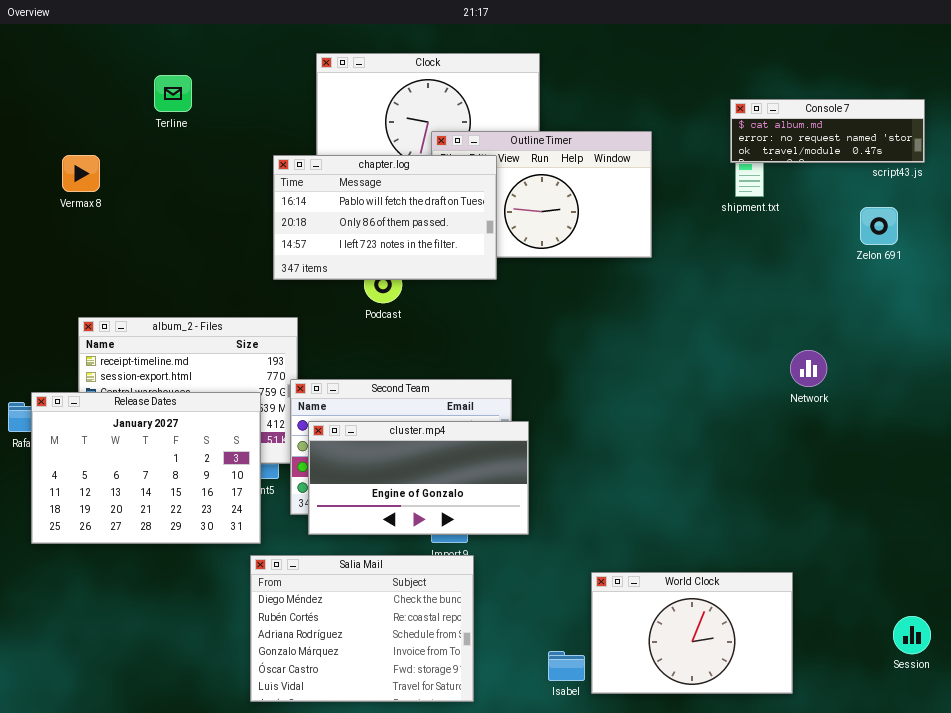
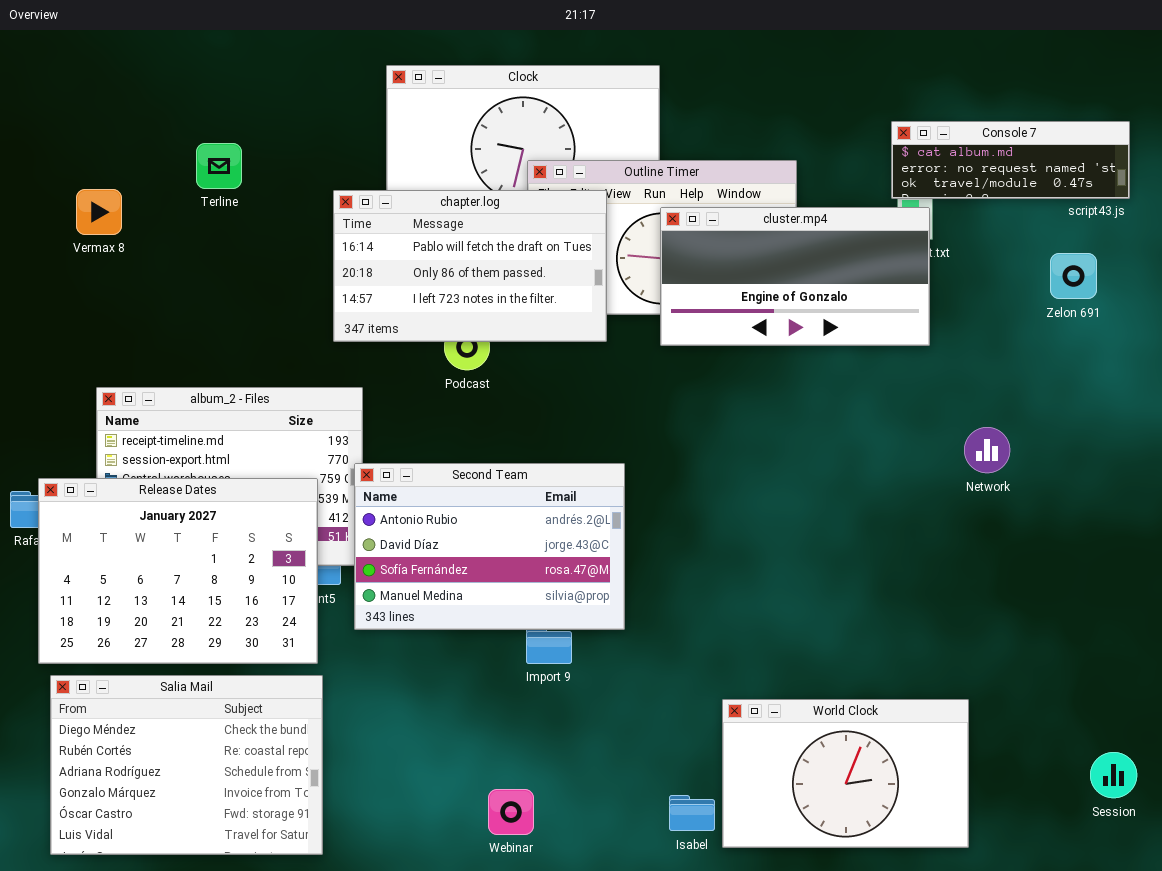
Terline: [154,75,192,112] -> [196,143,242,189], moved
cluster.mp4: [308,421,529,535] -> [660,207,930,346], moved
Salia Mail: [250,555,474,702] -> [50,675,323,855], moved

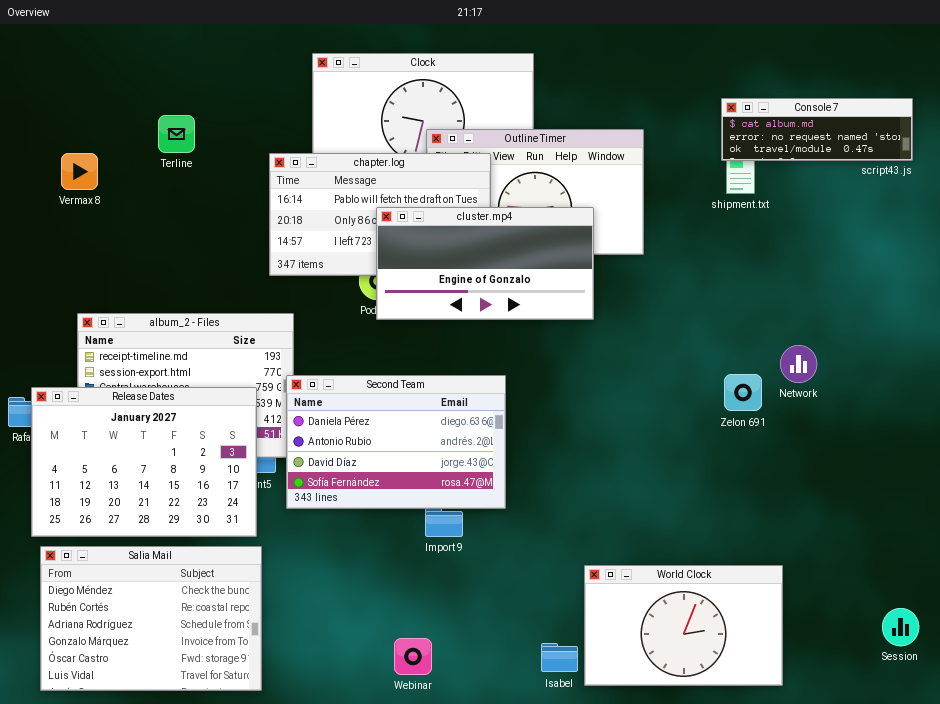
cluster.mp4: [660,207,930,346] -> [376,207,594,320], moved
Zelon 691: [1050,253,1097,299] -> [724,374,762,411], moved
Second Team: [354,463,625,630] -> [286,375,506,509], scrolled up 1 row

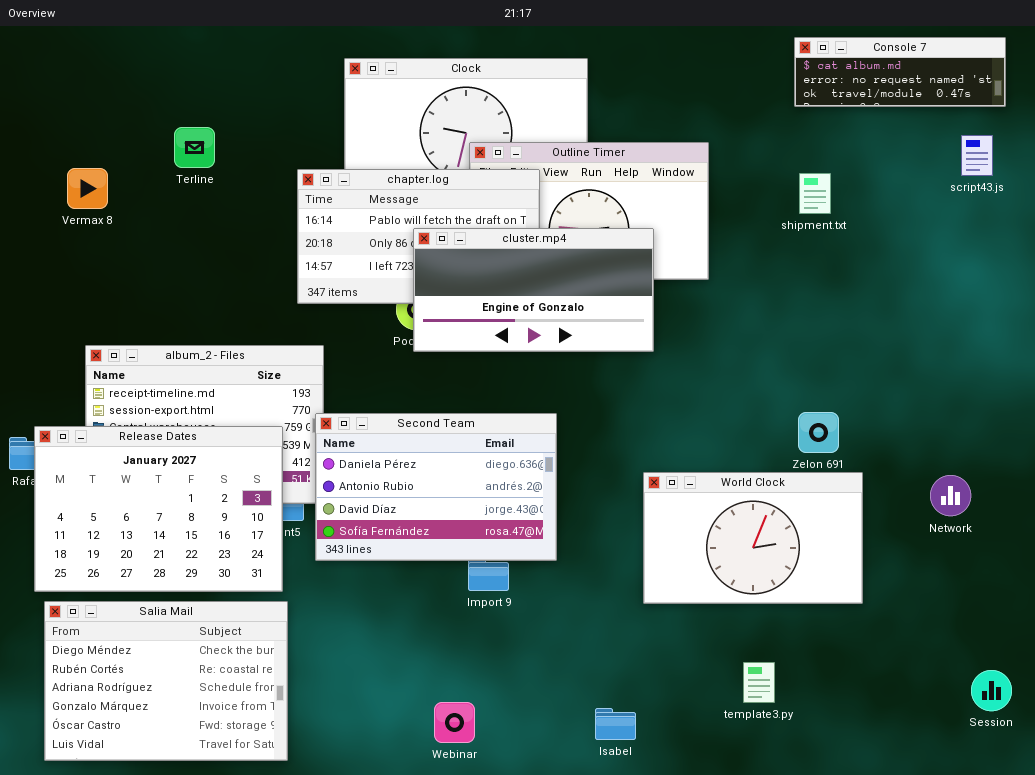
Console 7: [721,98,913,161] -> [794,37,1006,107], moved
Network: [780,345,817,383] -> [930,475,971,516], moved
World Clock: [584,565,783,686] -> [643,472,863,604], moved

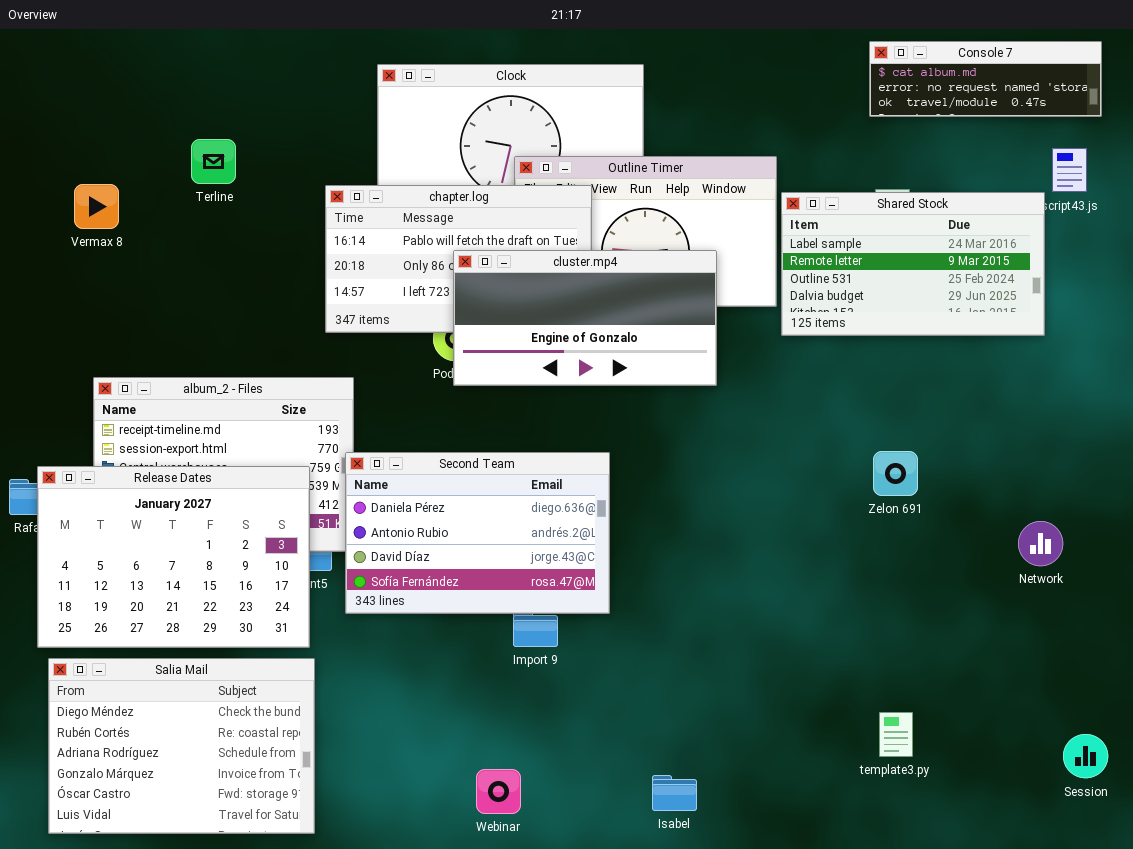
Shared Stock: none -> [781,192,1045,336], opened
World Clock: [643,472,863,604] -> none, closed
template3.py: [743,662,775,703] -> [879,712,913,757], moved

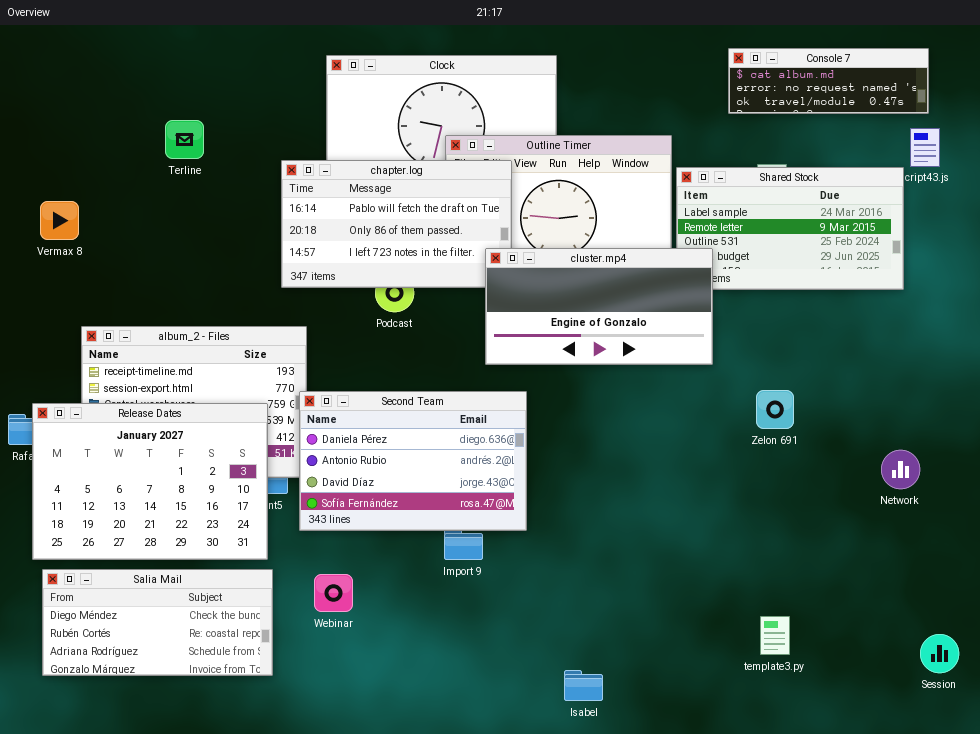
Console 7: [869,41,1102,117] -> [728,48,929,114], moved
Vermax 8: [74,184,119,229] -> [40,201,79,240], moved
cluster.mp4: [453,250,717,386] -> [485,248,713,365], moved
Salia Mail: [48,658,315,834] -> [42,569,273,676], resized
Webinar: [476,769,521,814] -> [314,574,353,612], moved

